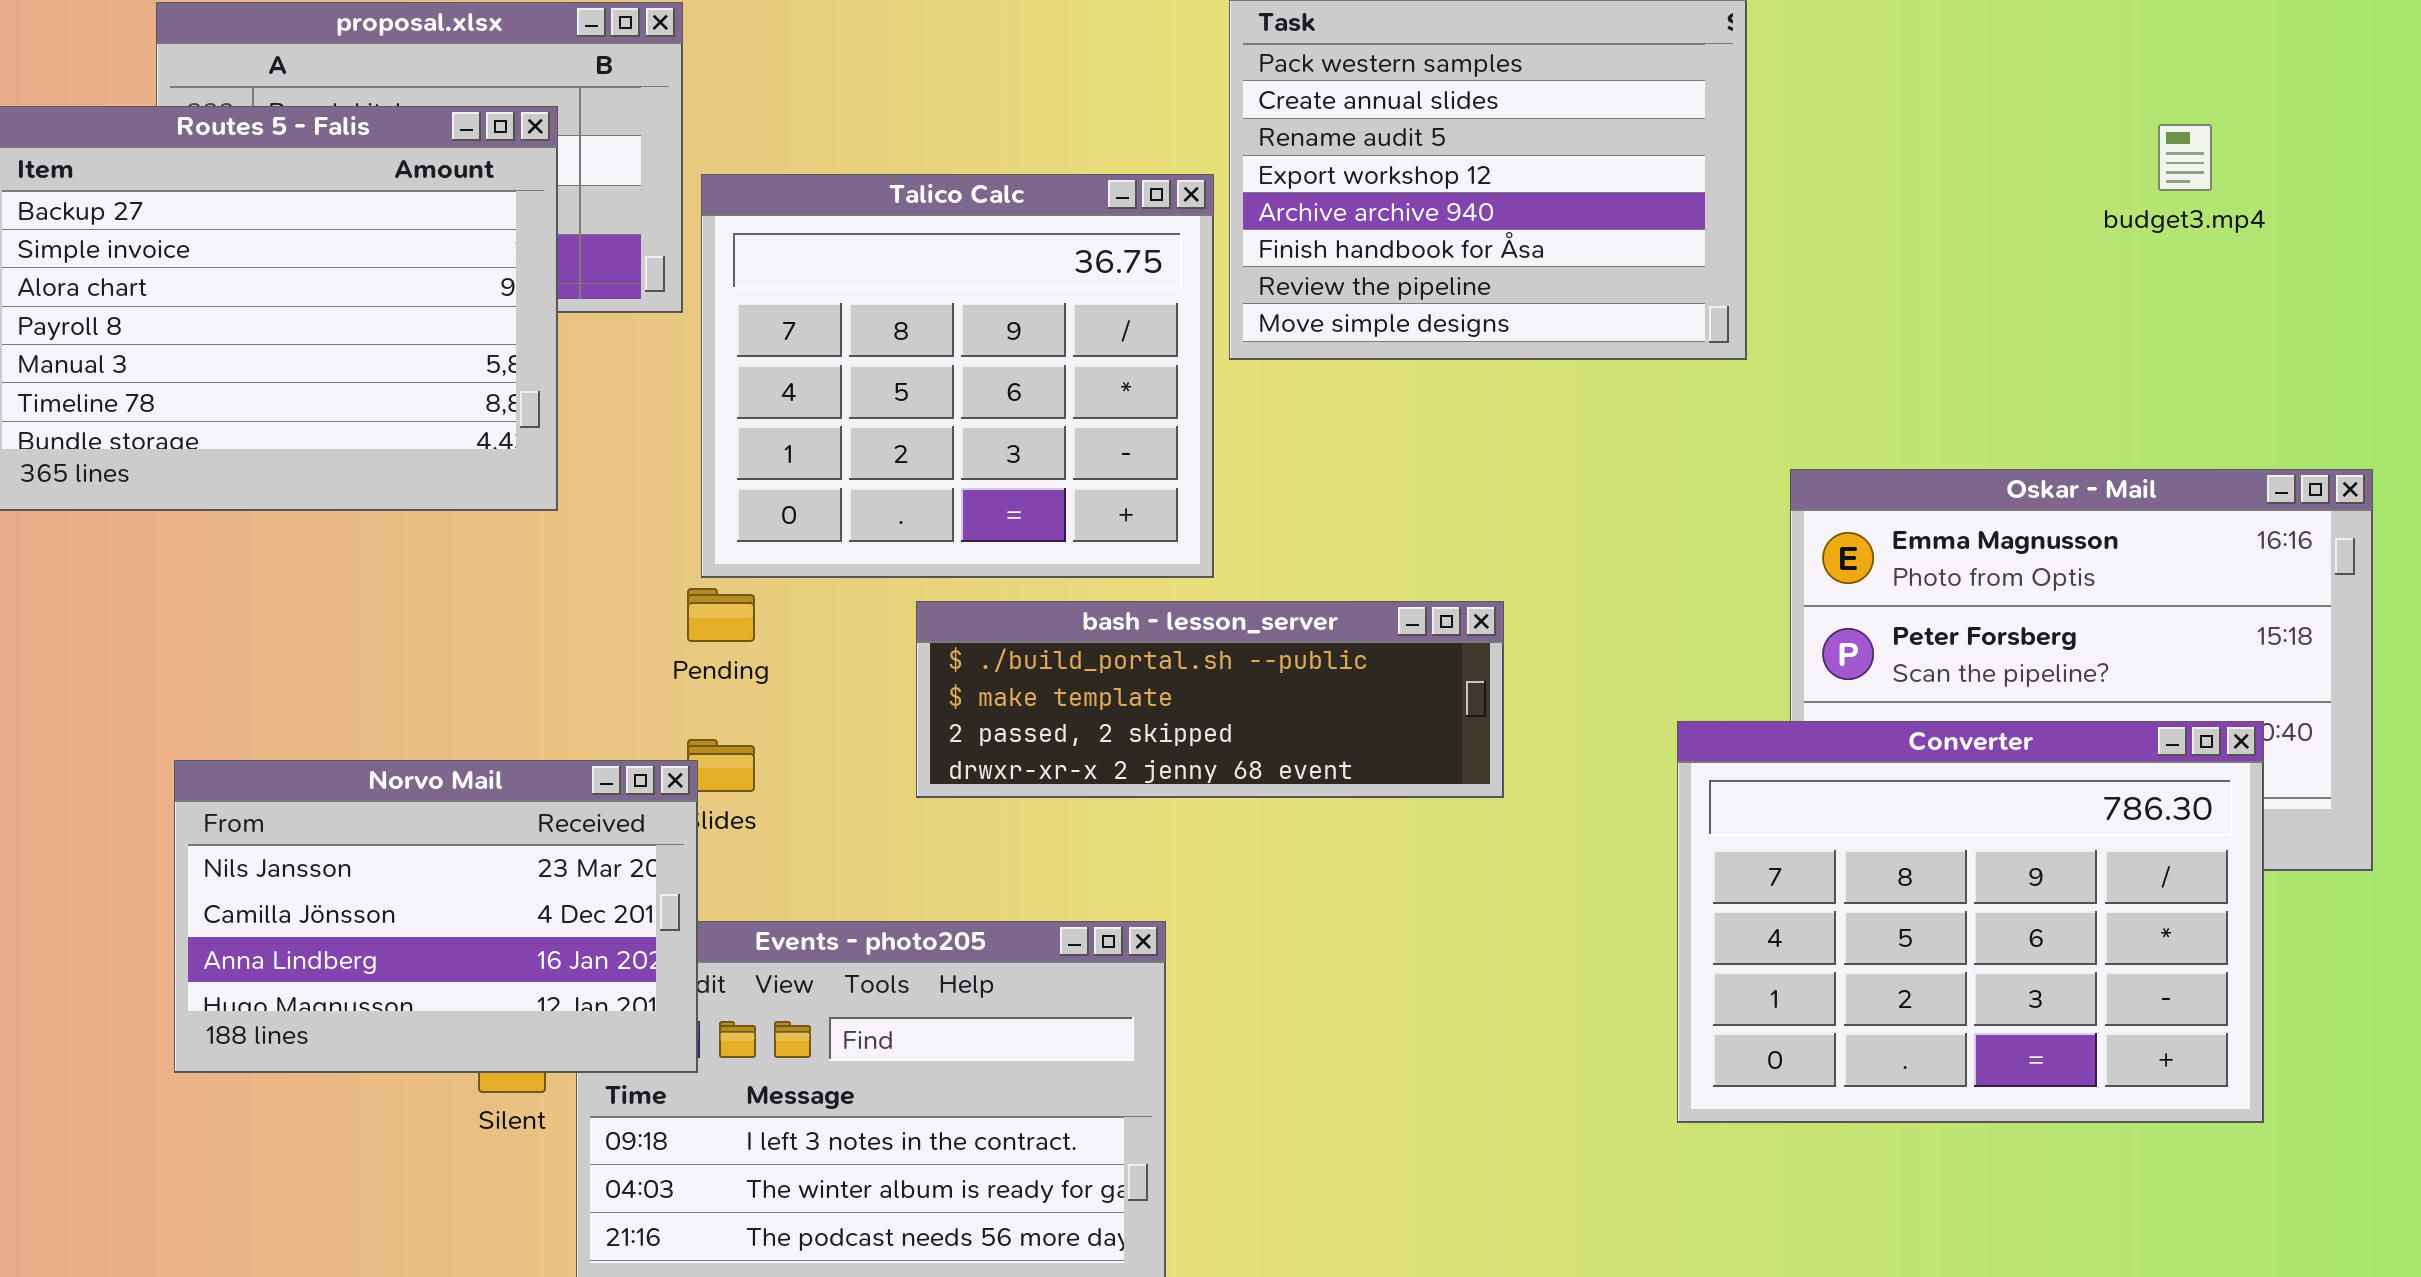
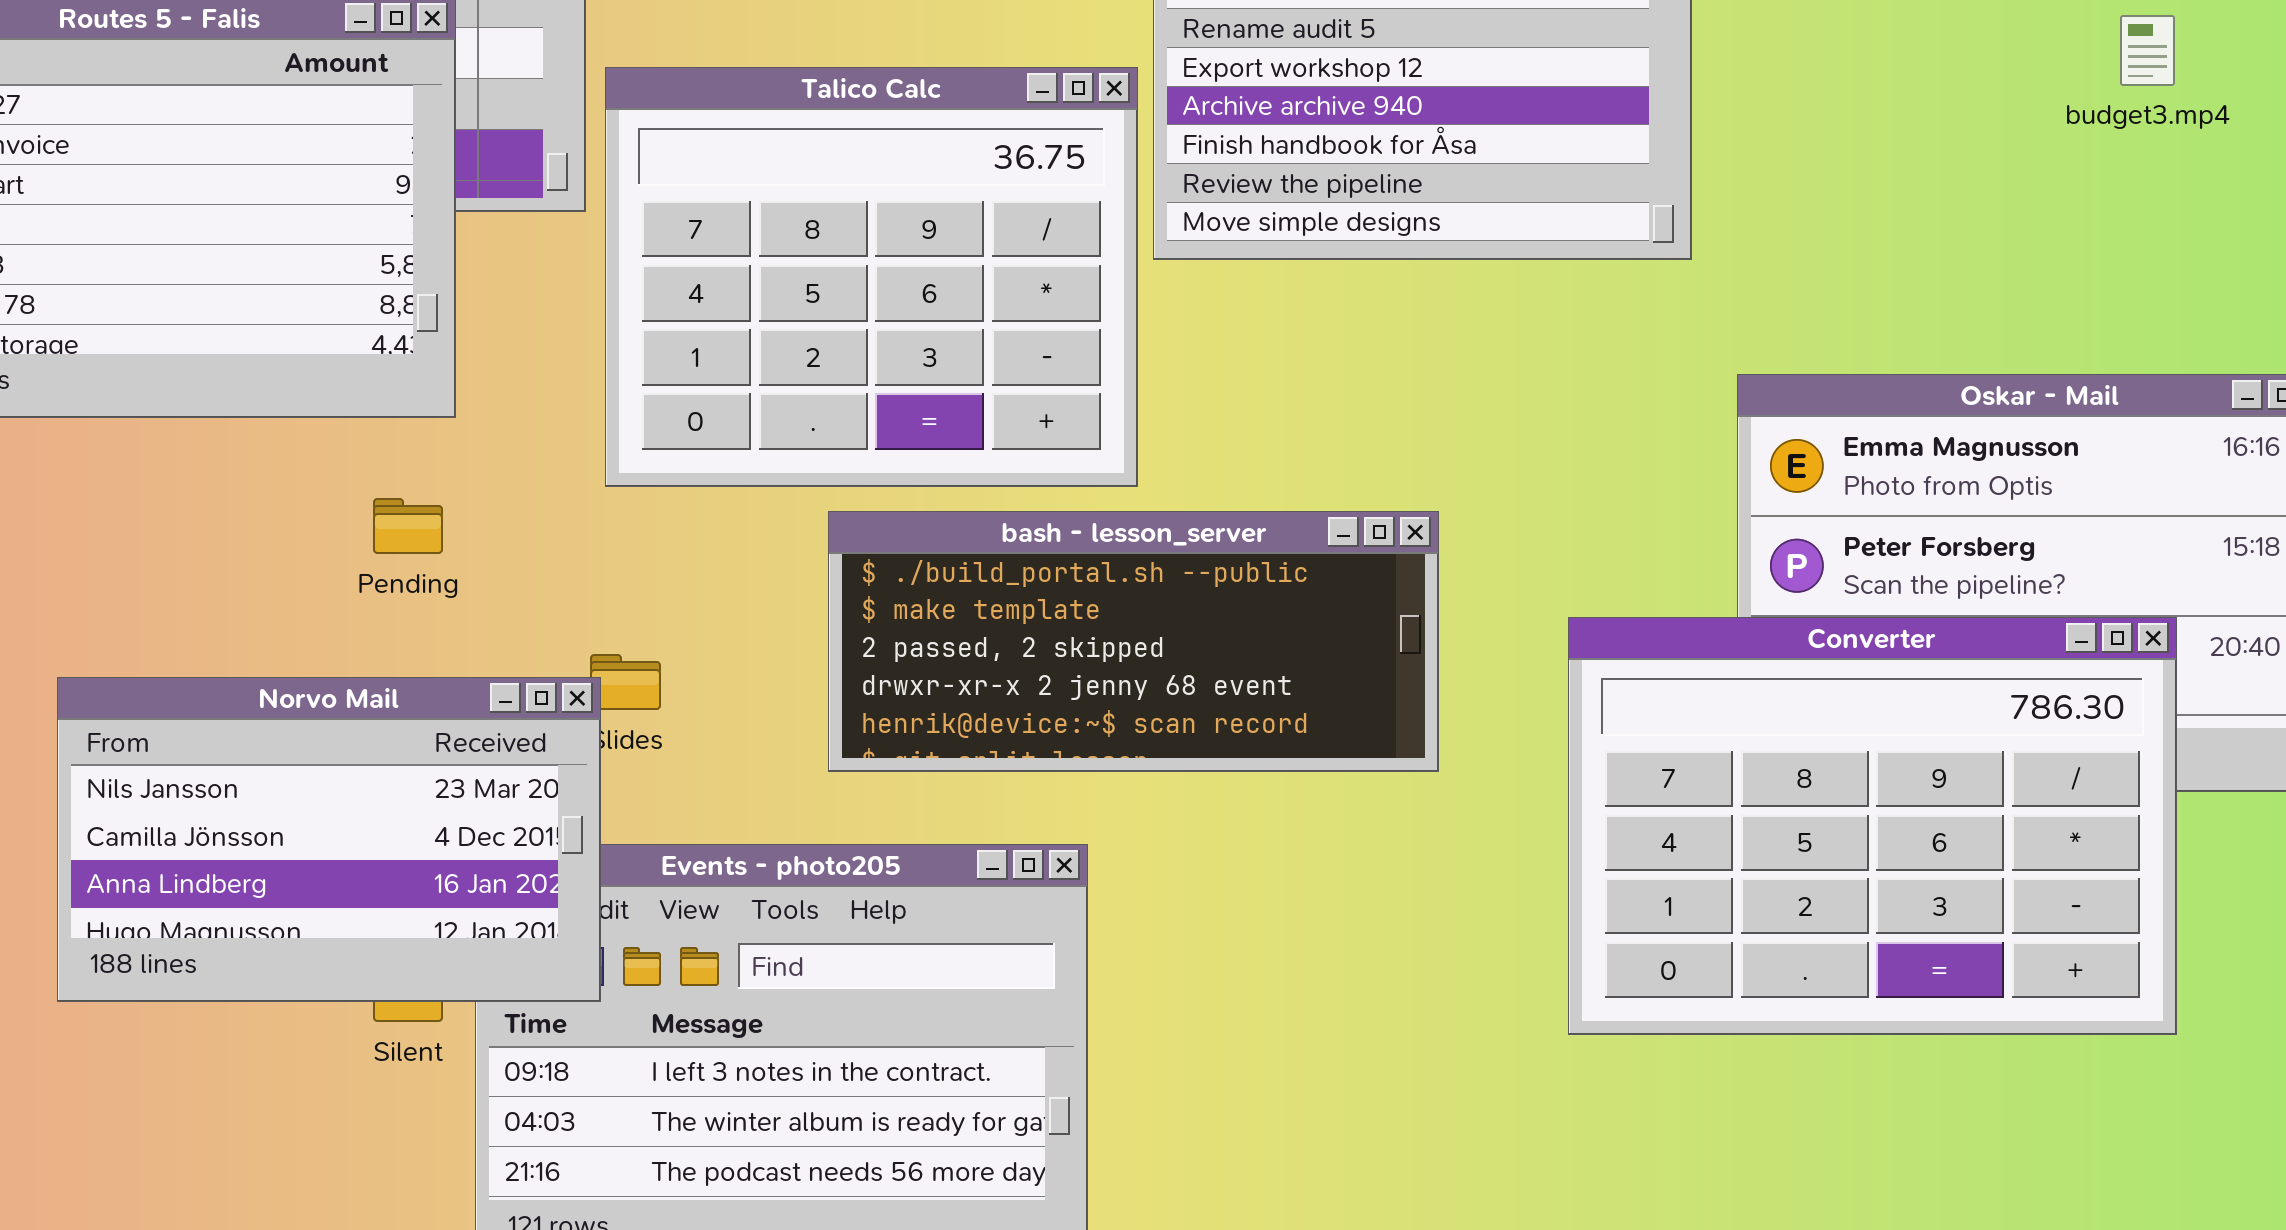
Pending: [687,588,755,642] -> [373,498,443,554], moved
bash - lesson_server: [916,601,1504,798] -> [828,511,1439,772], resized
Converter: [1677,721,2264,1123] -> [1568,617,2177,1035], moved

